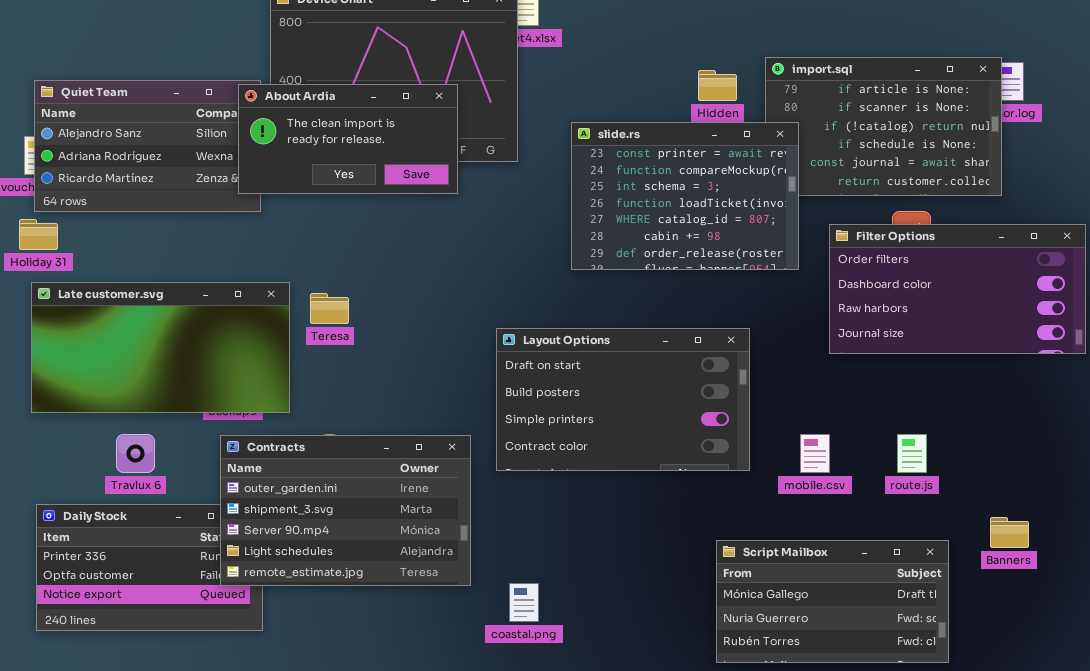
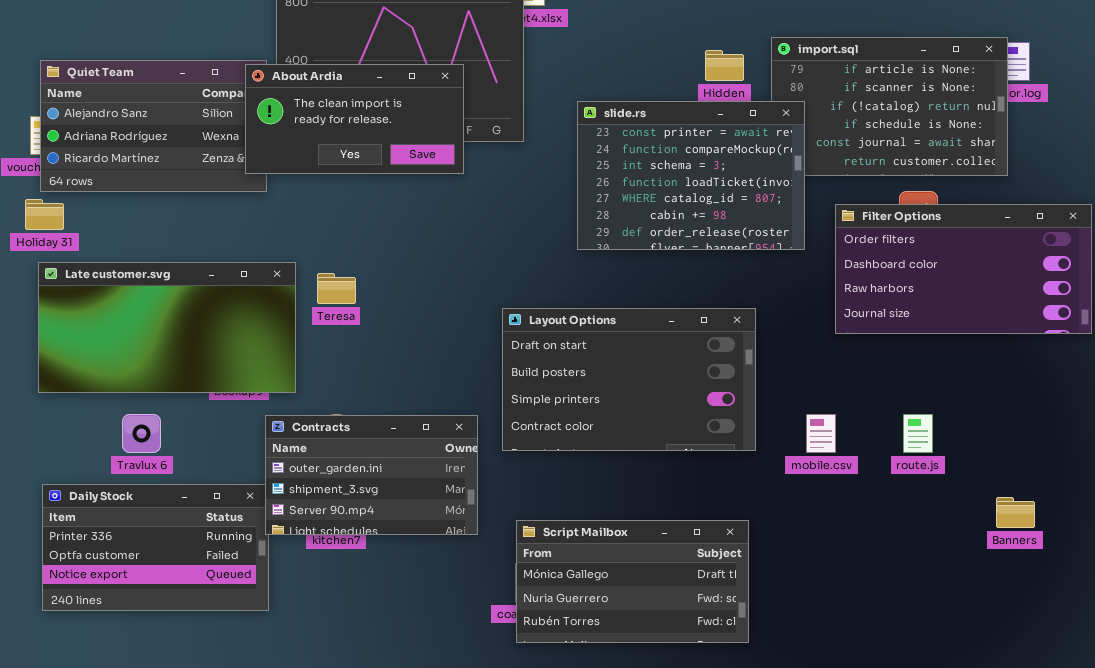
Contracts: [220,435,471,586] -> [265,415,478,535], resized
Script Mailbox: [716,540,949,663] -> [516,520,749,643], moved

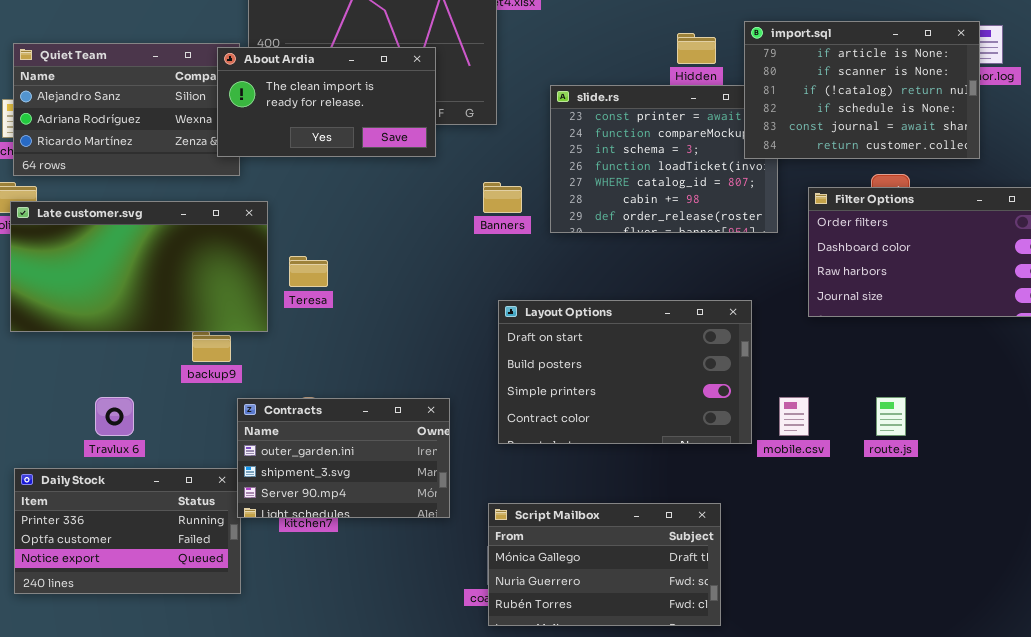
import.sql: [771,37,1008,176] -> [744,21,980,159], raised
Late customer.svg: [38,262,296,393] -> [10,201,268,332], moved
Layout Options: [502,308,756,451] -> [498,300,752,444], moved
Banners: [996,497,1035,528] -> [483,182,522,213], moved

